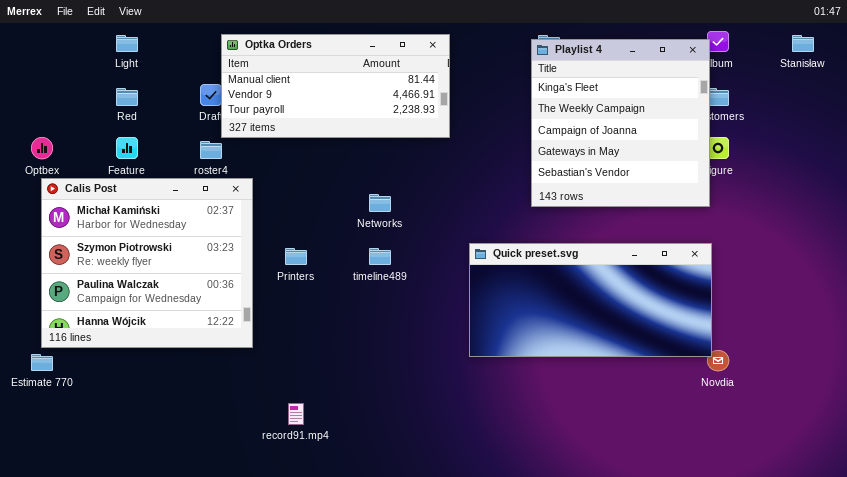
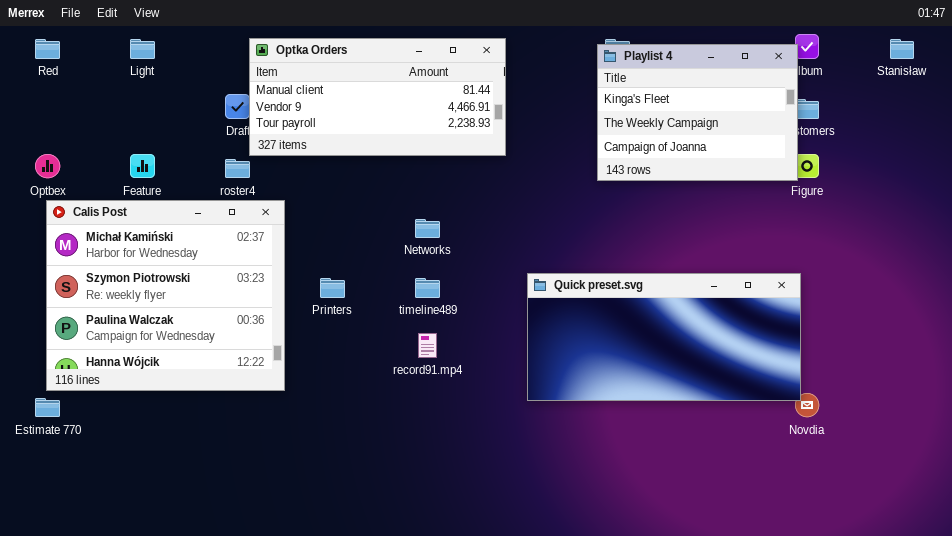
Playlist 4: [531,39,710,207] -> [597,44,798,181], resized
Red: [116,88,138,106] -> [35,39,60,59], moved
record91.mp4: [288,403,304,425] -> [418,333,437,358], moved

